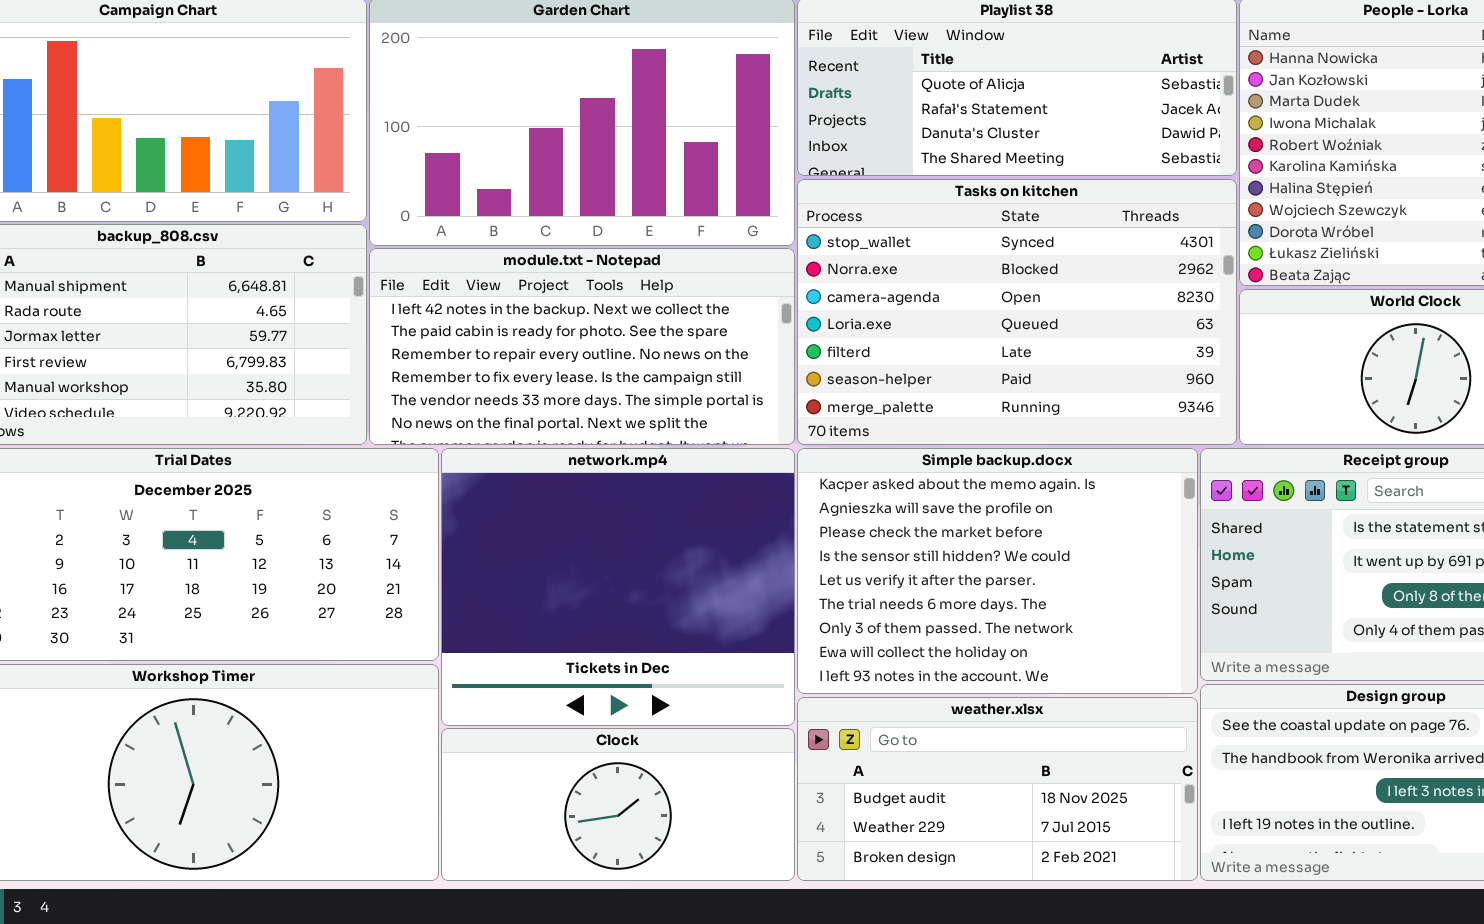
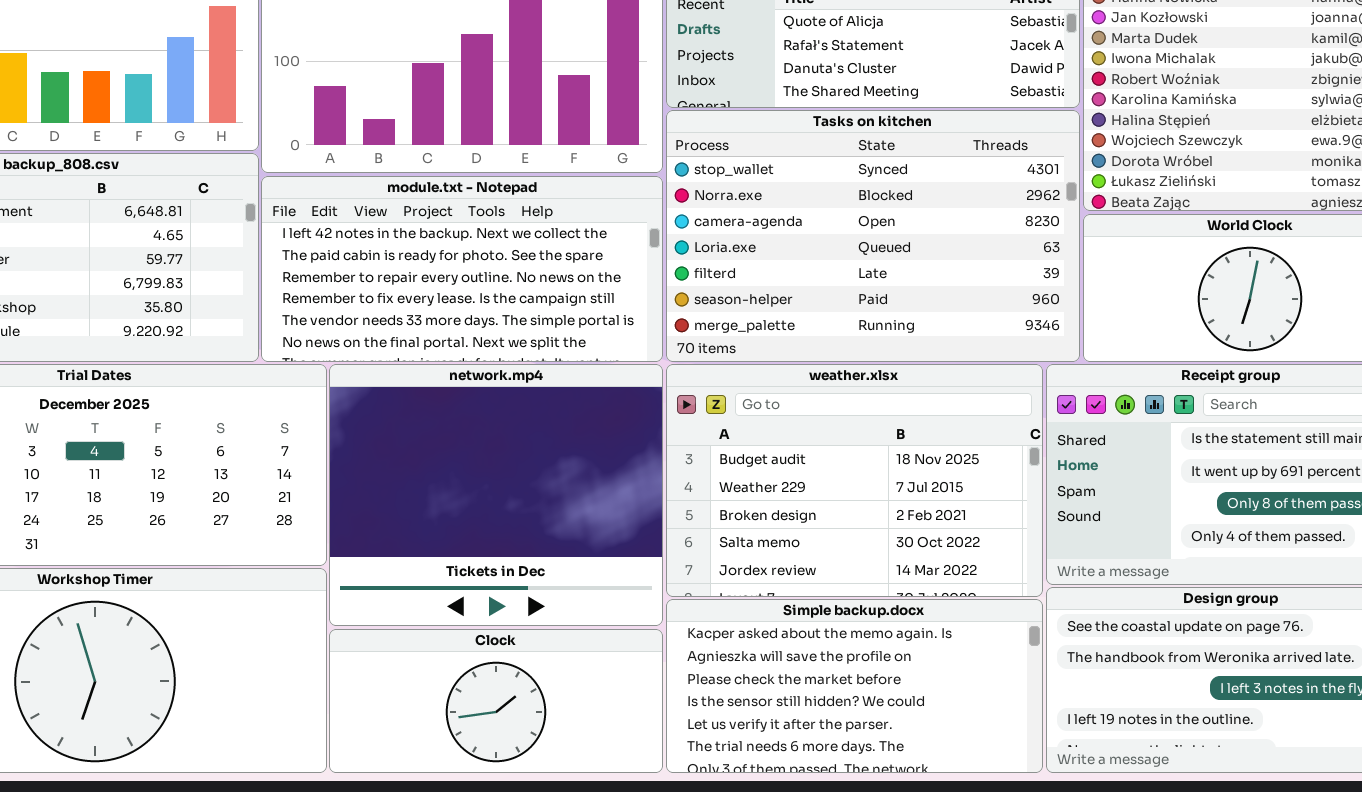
Simple backup.docx: [797,448,1198,694] -> [666,599,1043,773], moved, resized
weather.xlsx: [797,697,1198,881] -> [666,364,1043,597], moved, resized

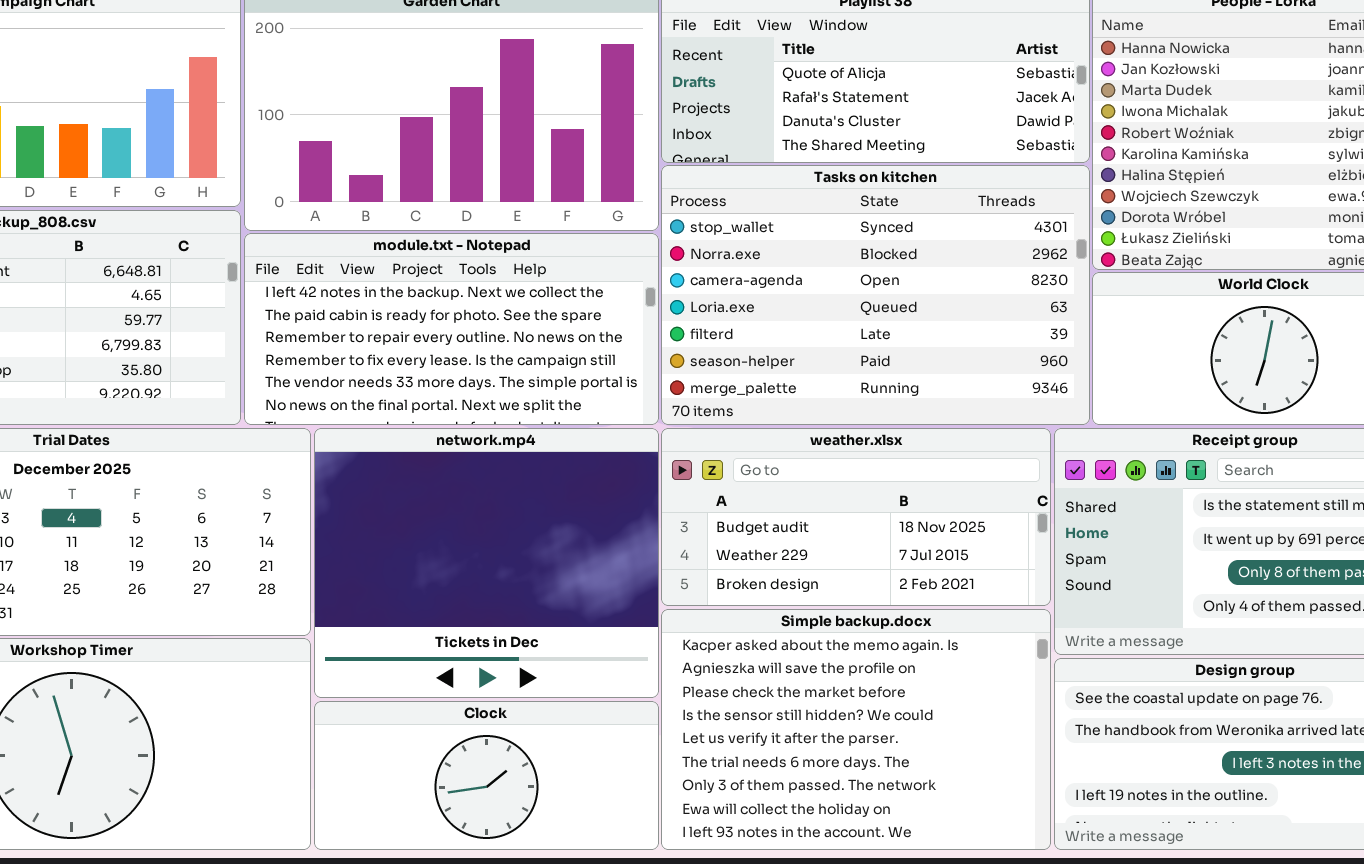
weather.xlsx: [666,364,1043,597] -> [661,428,1051,606], resized
Simple backup.docx: [666,599,1043,773] -> [661,609,1051,850], resized

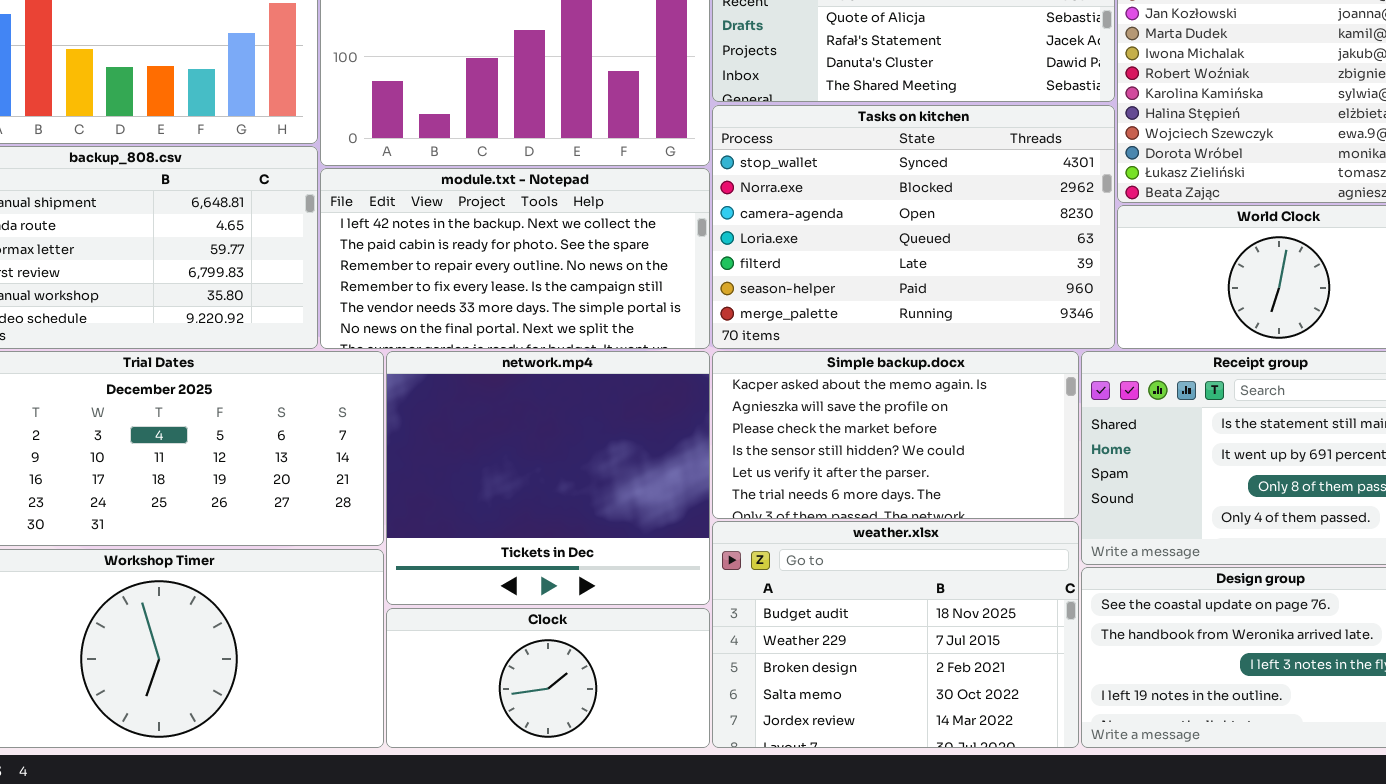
weather.xlsx: [661,428,1051,606] -> [712,521,1079,748], moved, resized
Simple backup.docx: [661,609,1051,850] -> [712,351,1079,519], moved, resized

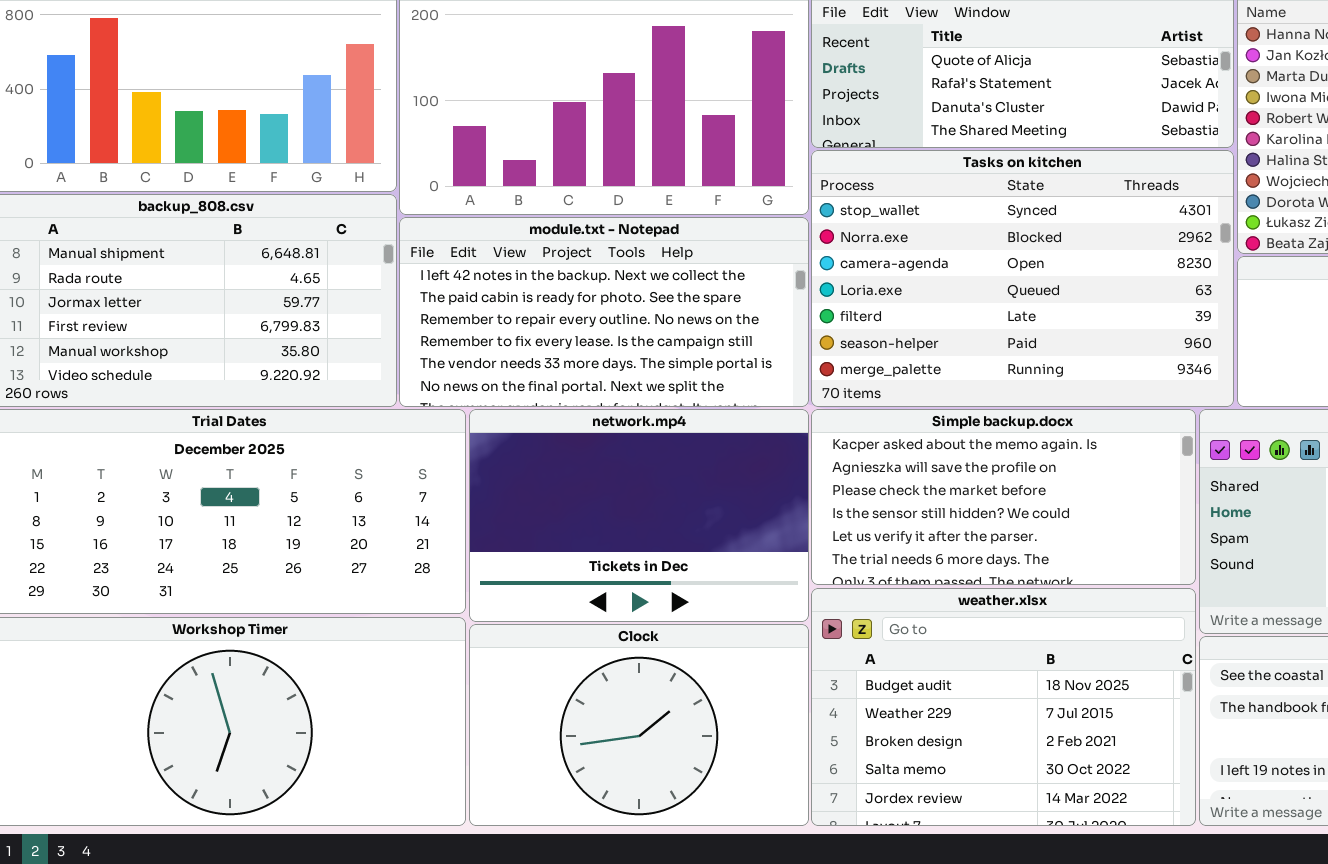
network.mp4: [386,351,710,605] -> [469,409,809,622], resized
Clock: [386,608,710,748] -> [469,624,809,826], resized

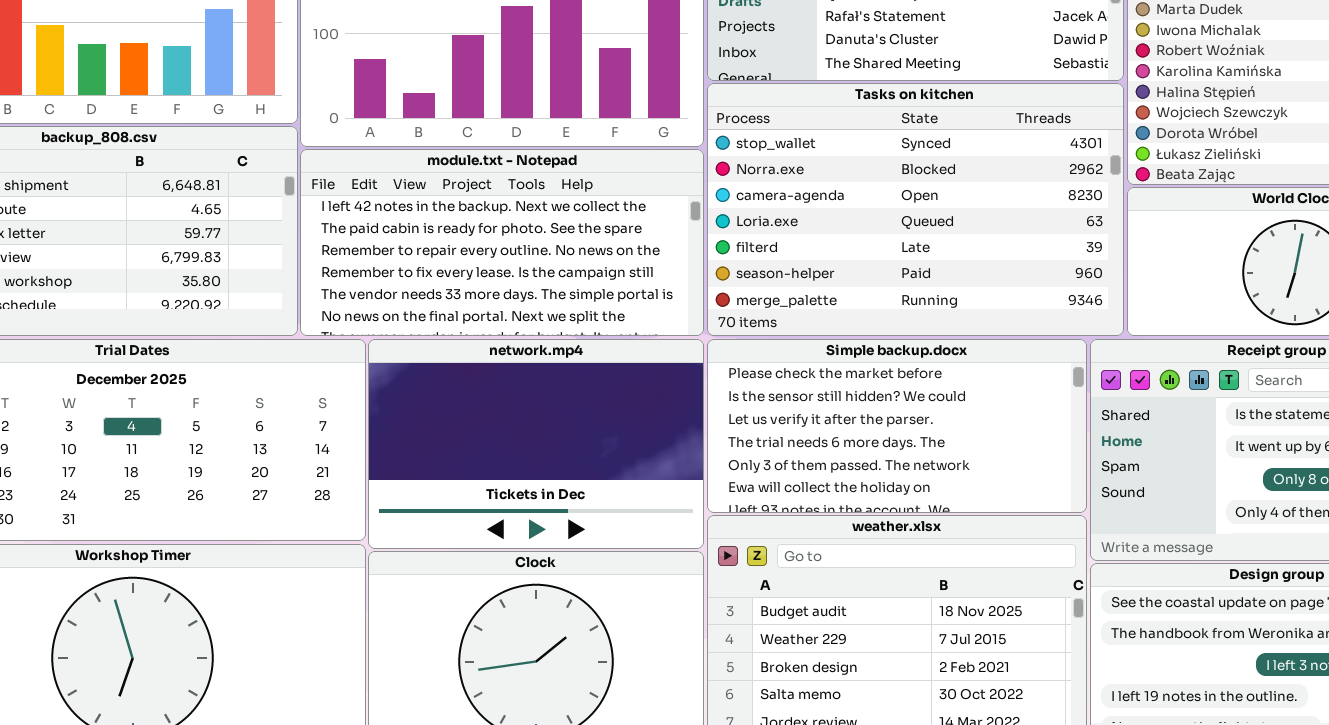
Simple backup.docx: [811,409,1196,585] -> [707,339,1087,513], scrolled down 2 rows

